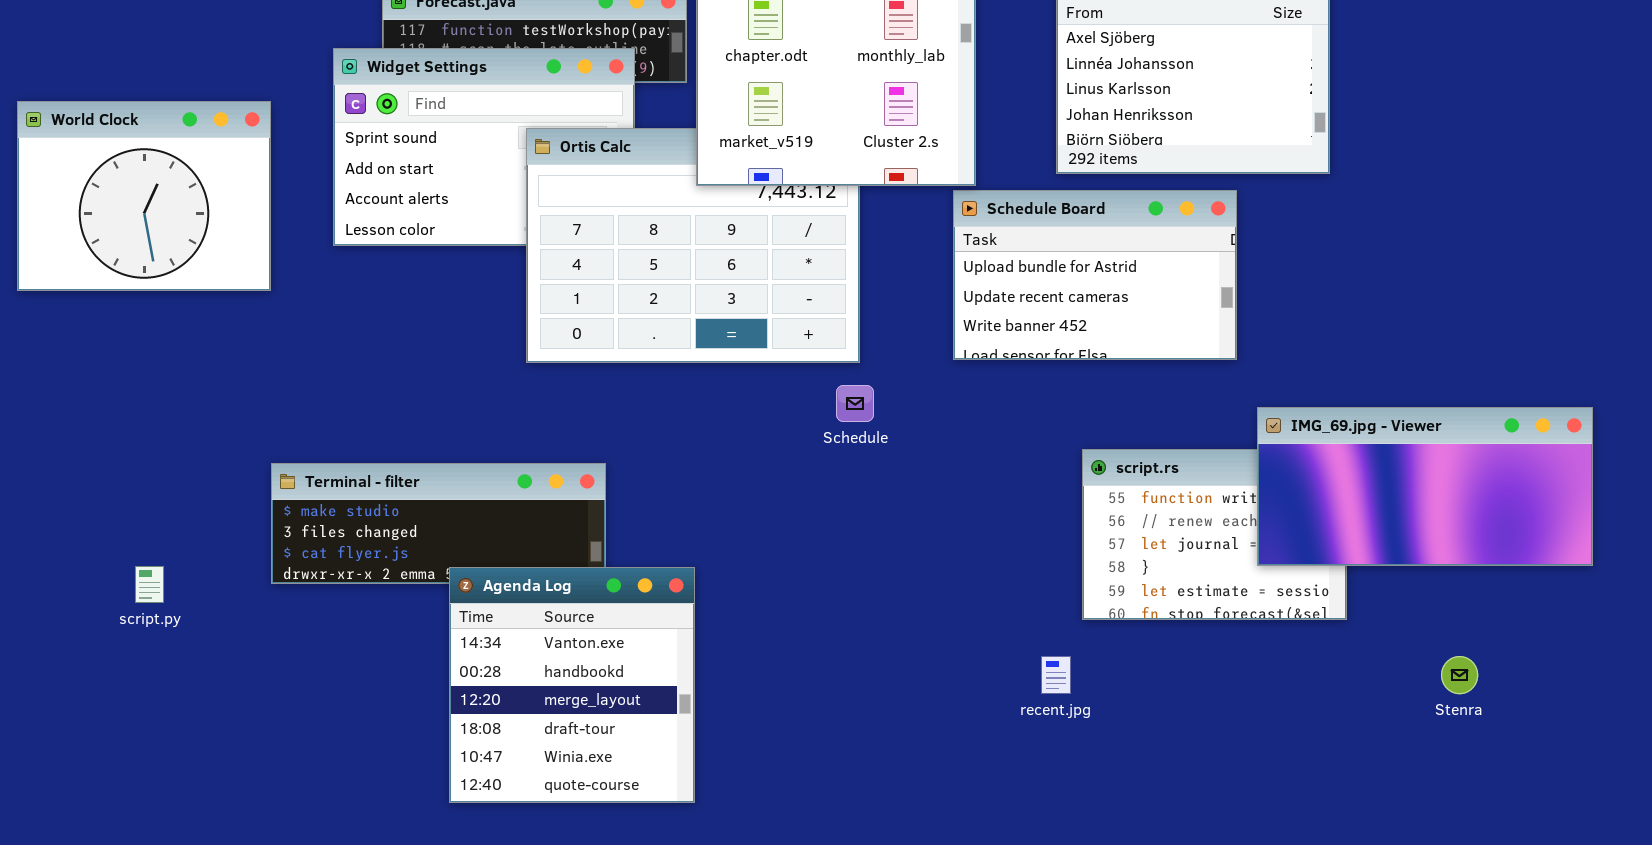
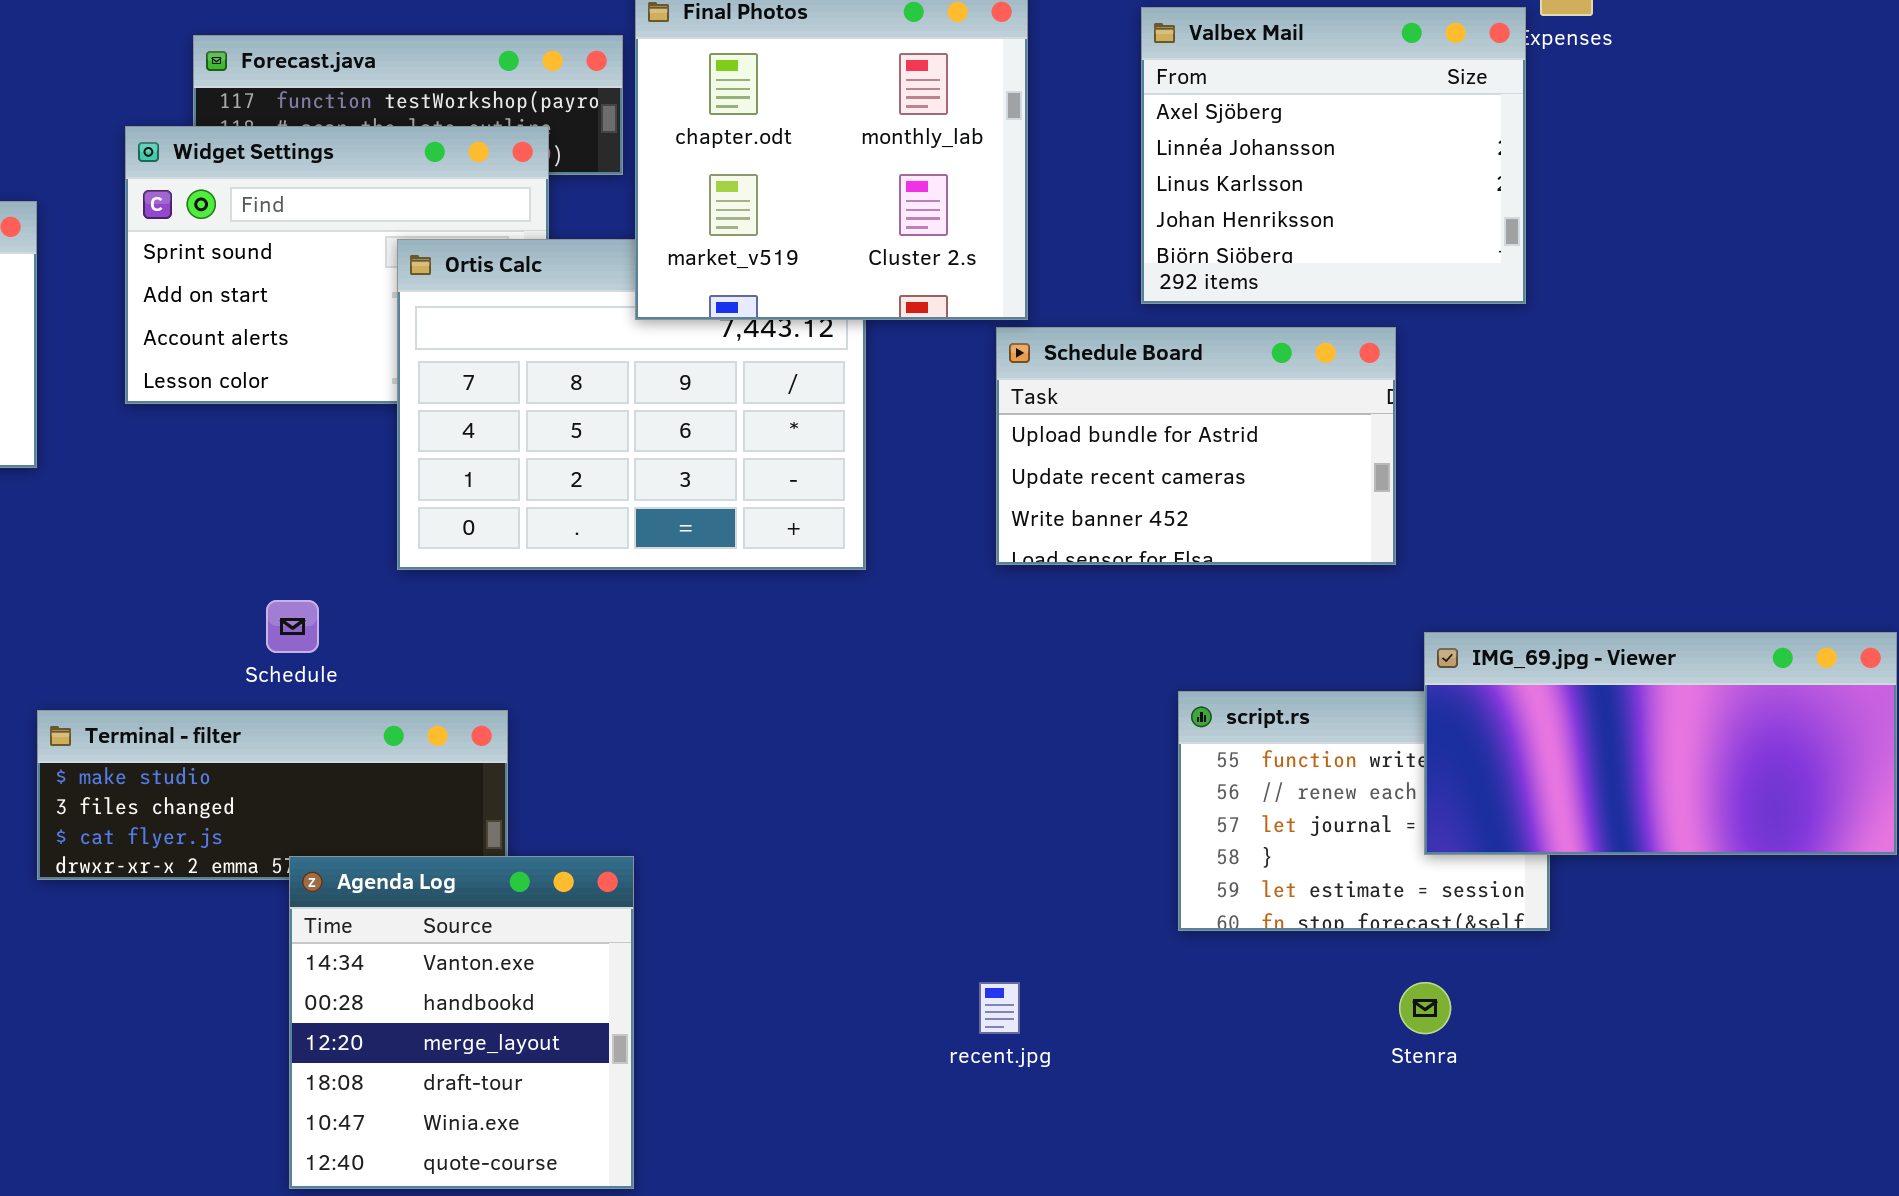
Schedule: [836,385,874,422] -> [266,600,319,653], moved
recent.jpg: [1041,656,1071,694] -> [979,982,1020,1034], moved
Stenra: [1441,656,1478,694] -> [1399,982,1451,1034], moved

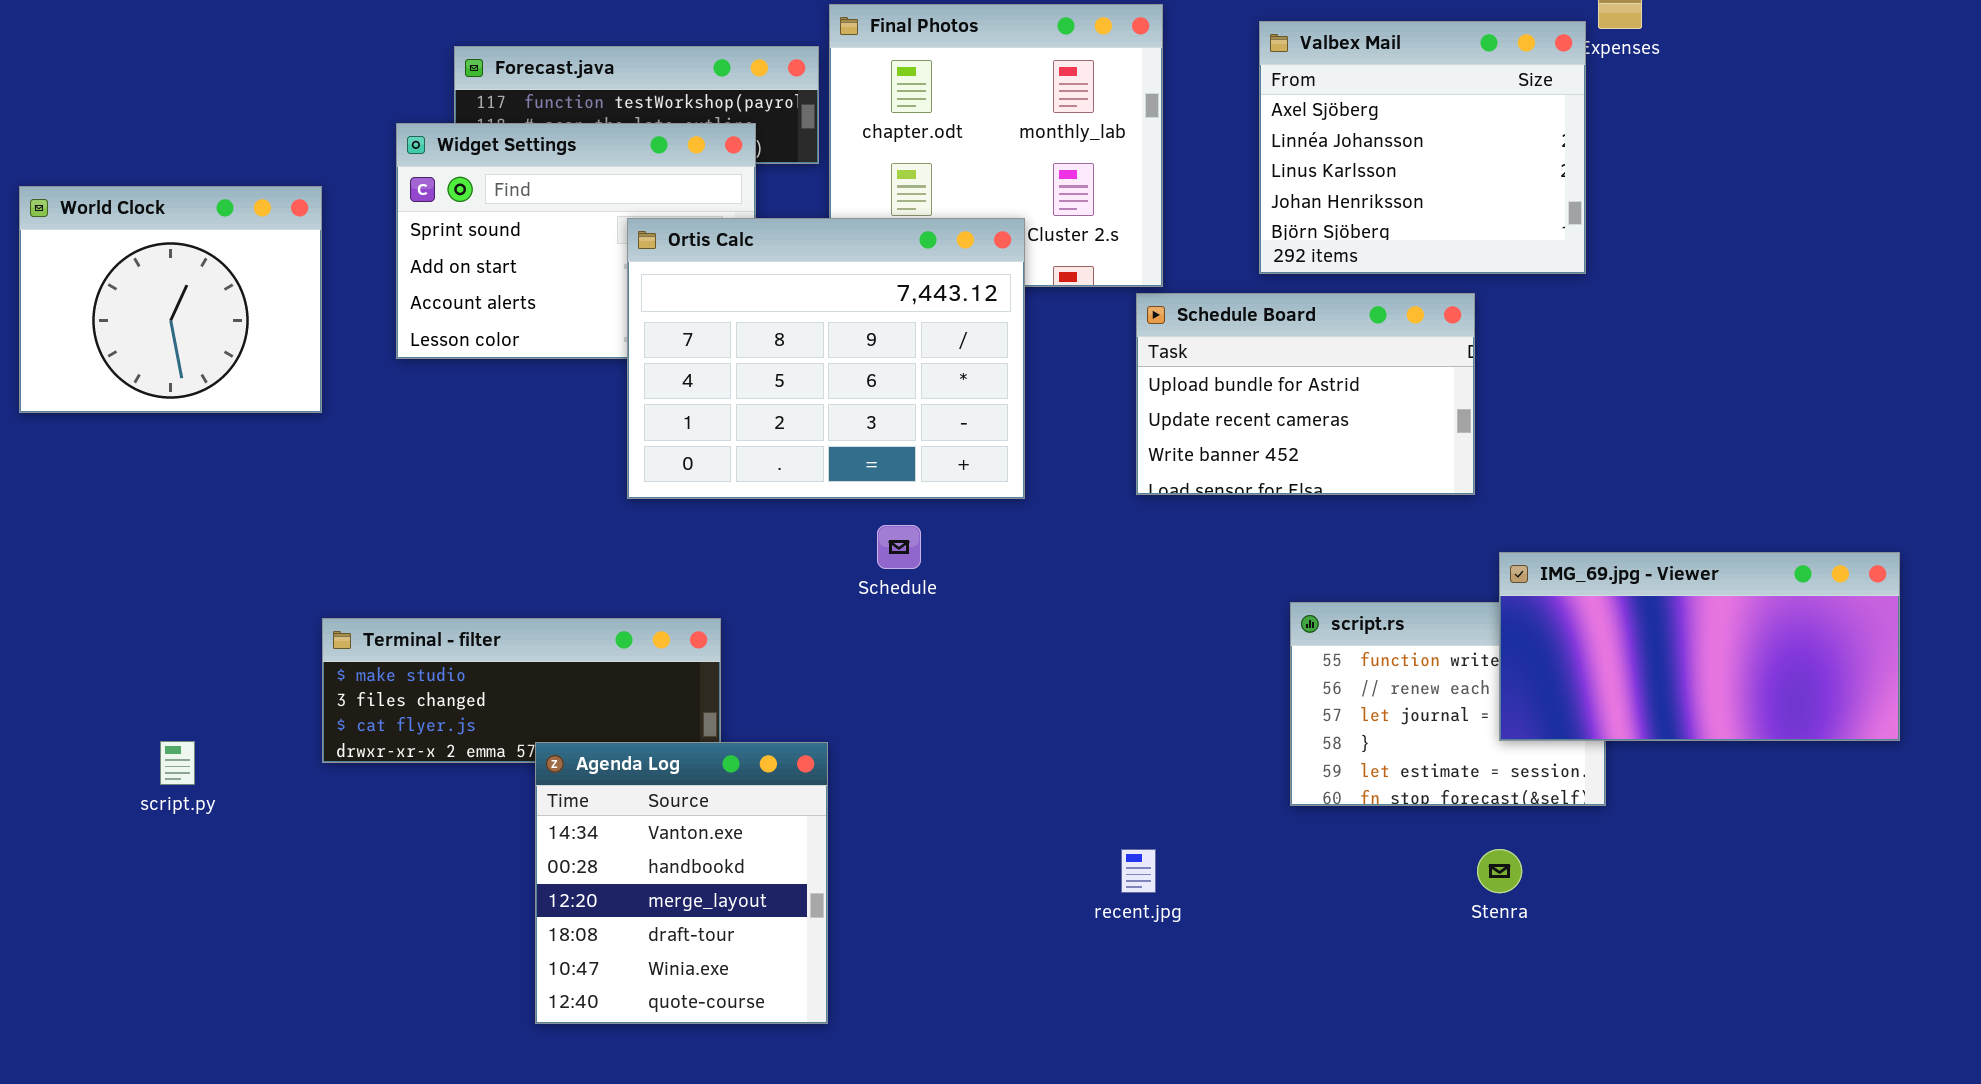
Ortis Calc: [397,239,866,570] -> [627,218,1025,499], raised
Schedule: [266,600,319,653] -> [877,525,921,569], moved

